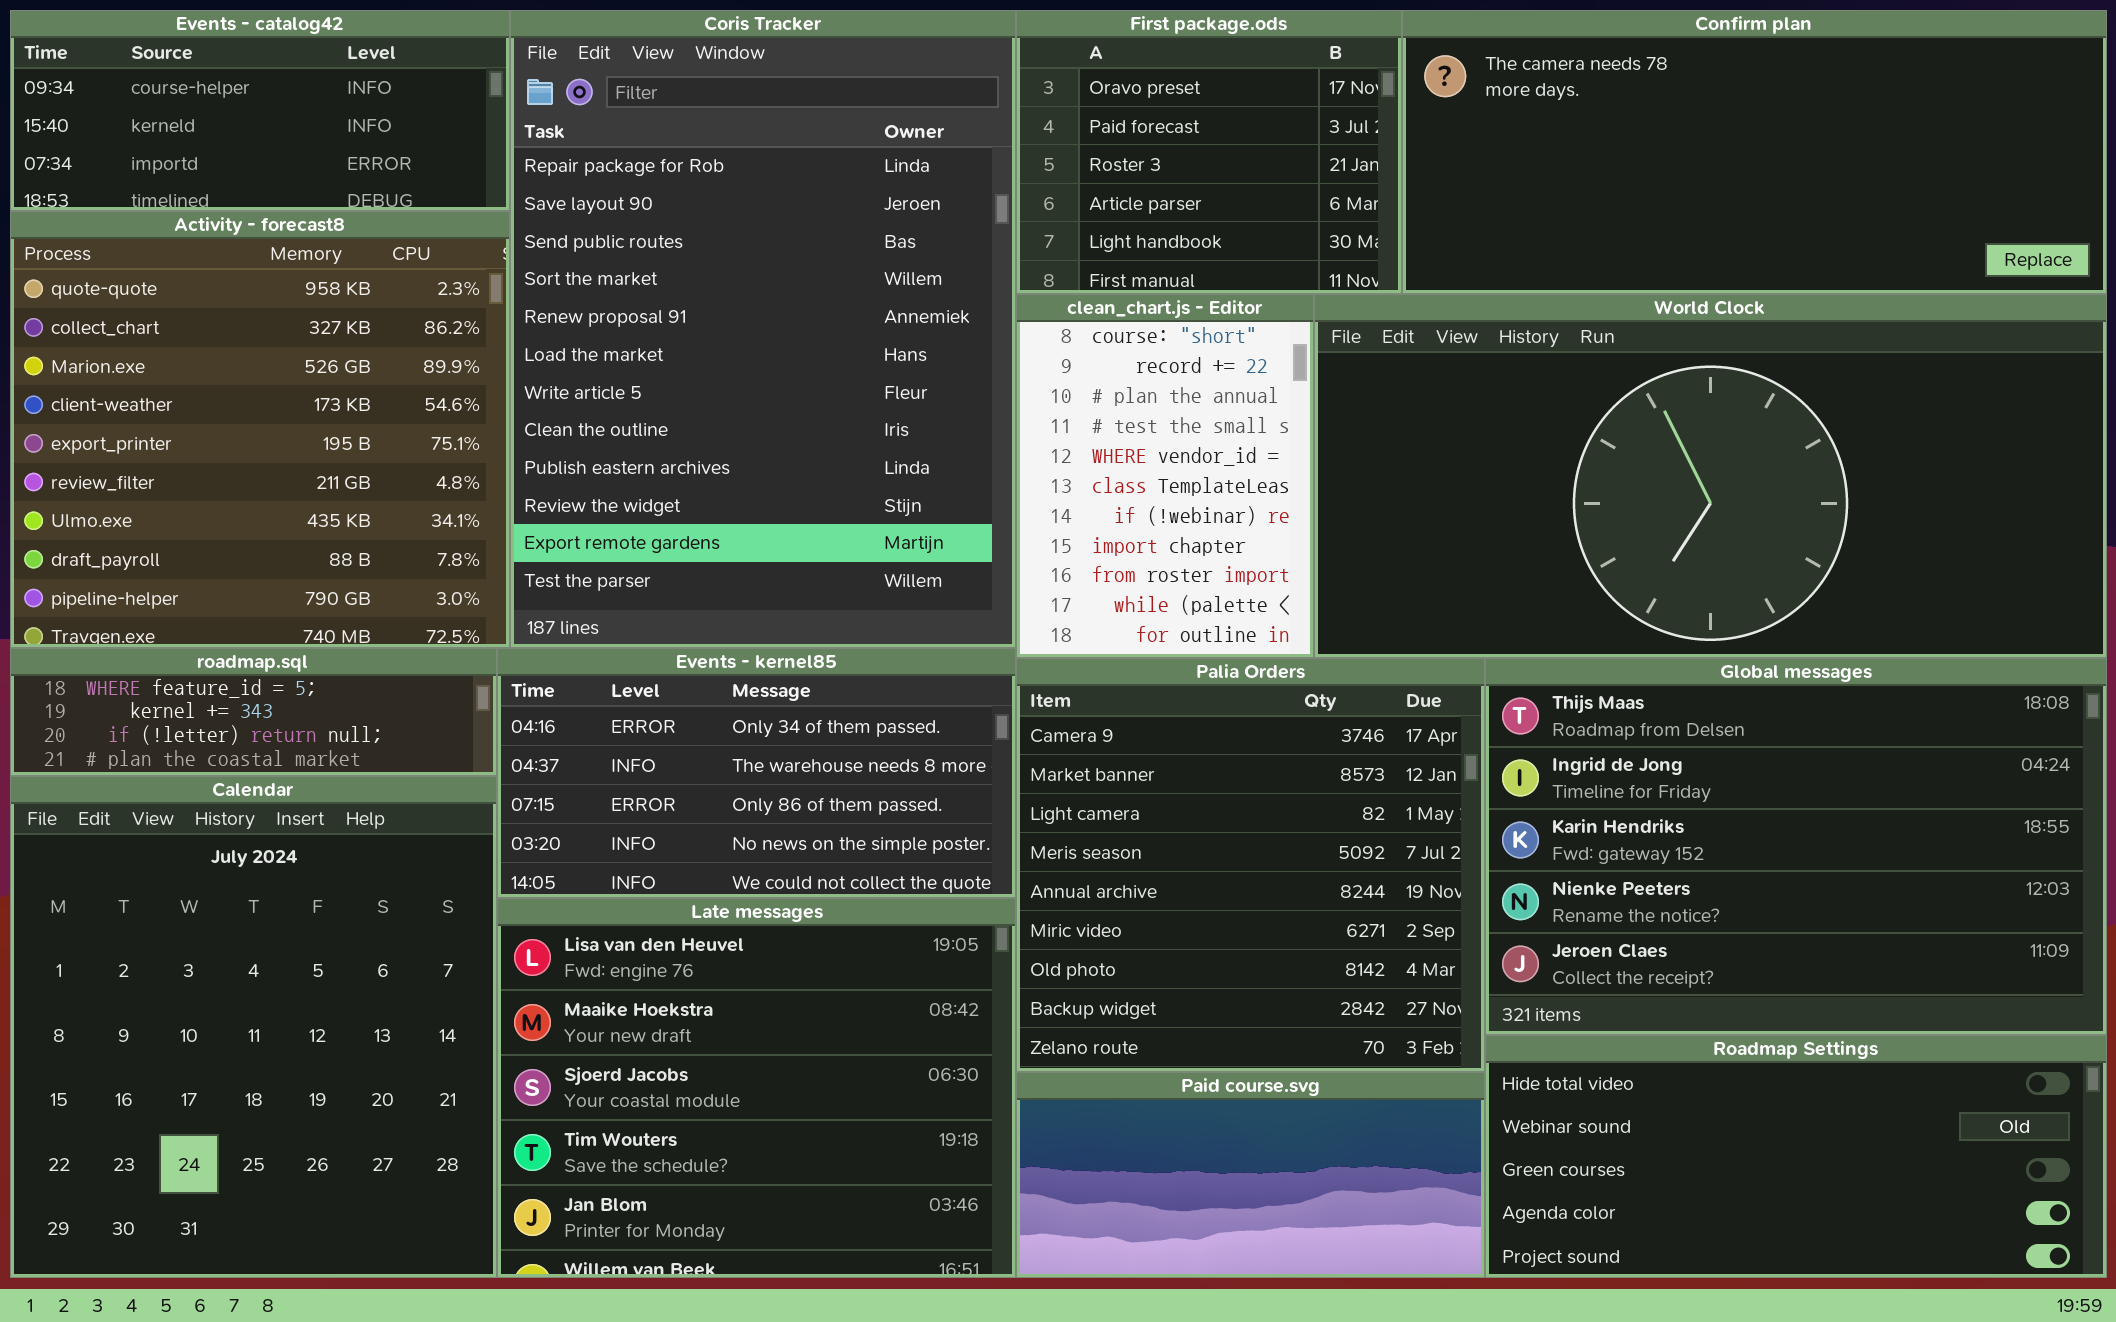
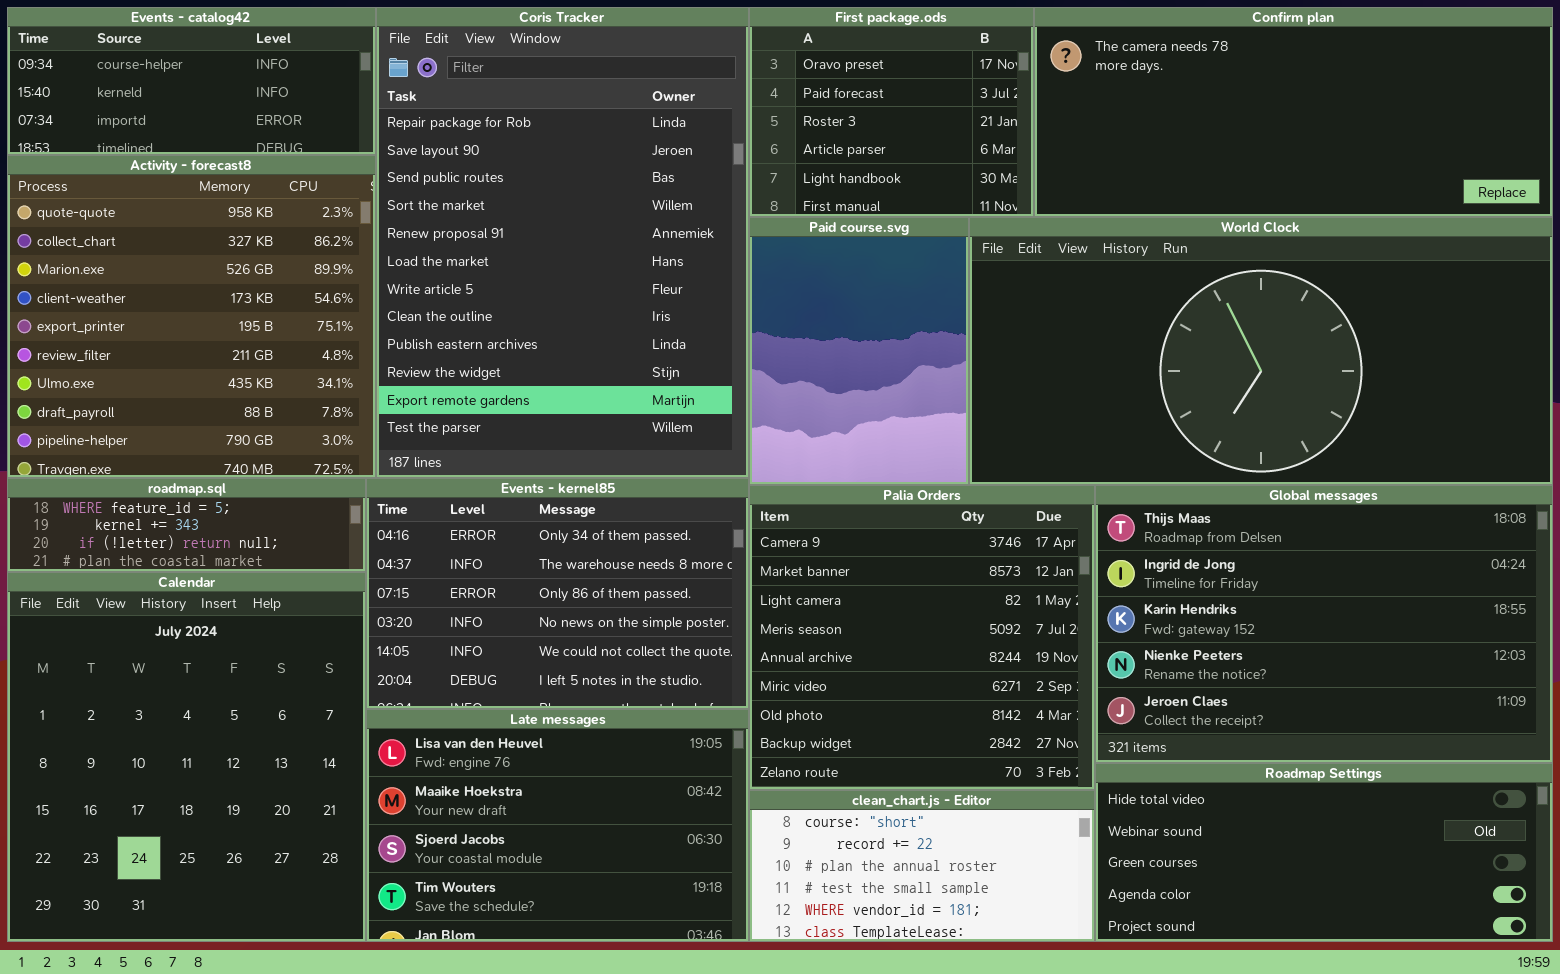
clean_chart.js - Editor: [1016,294,1314,658] -> [749,790,1095,942], moved, resized
Events - kernel85: [497,648,1016,898] -> [366,478,749,709], resized
Late messages: [497,898,1016,1278] -> [366,709,749,942], resized
Paid course.svg: [1016,1072,1485,1278] -> [749,217,969,485], moved, resized

